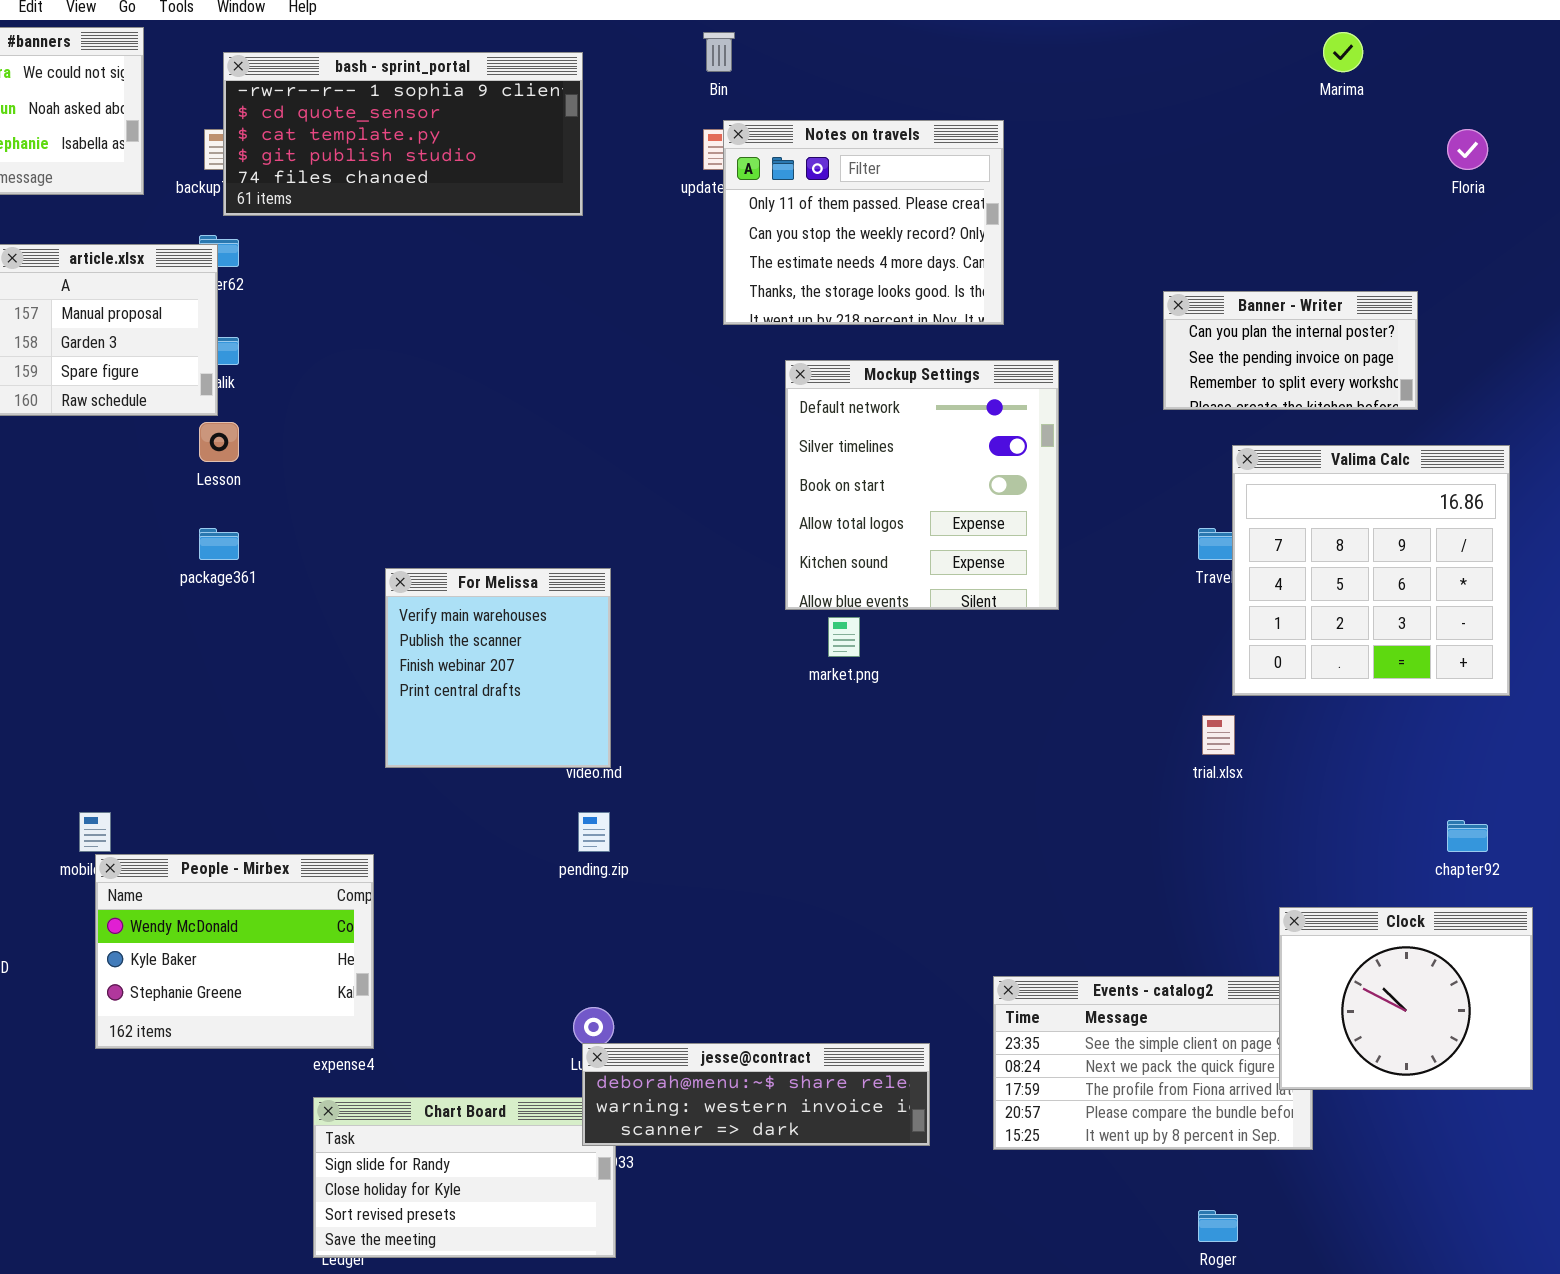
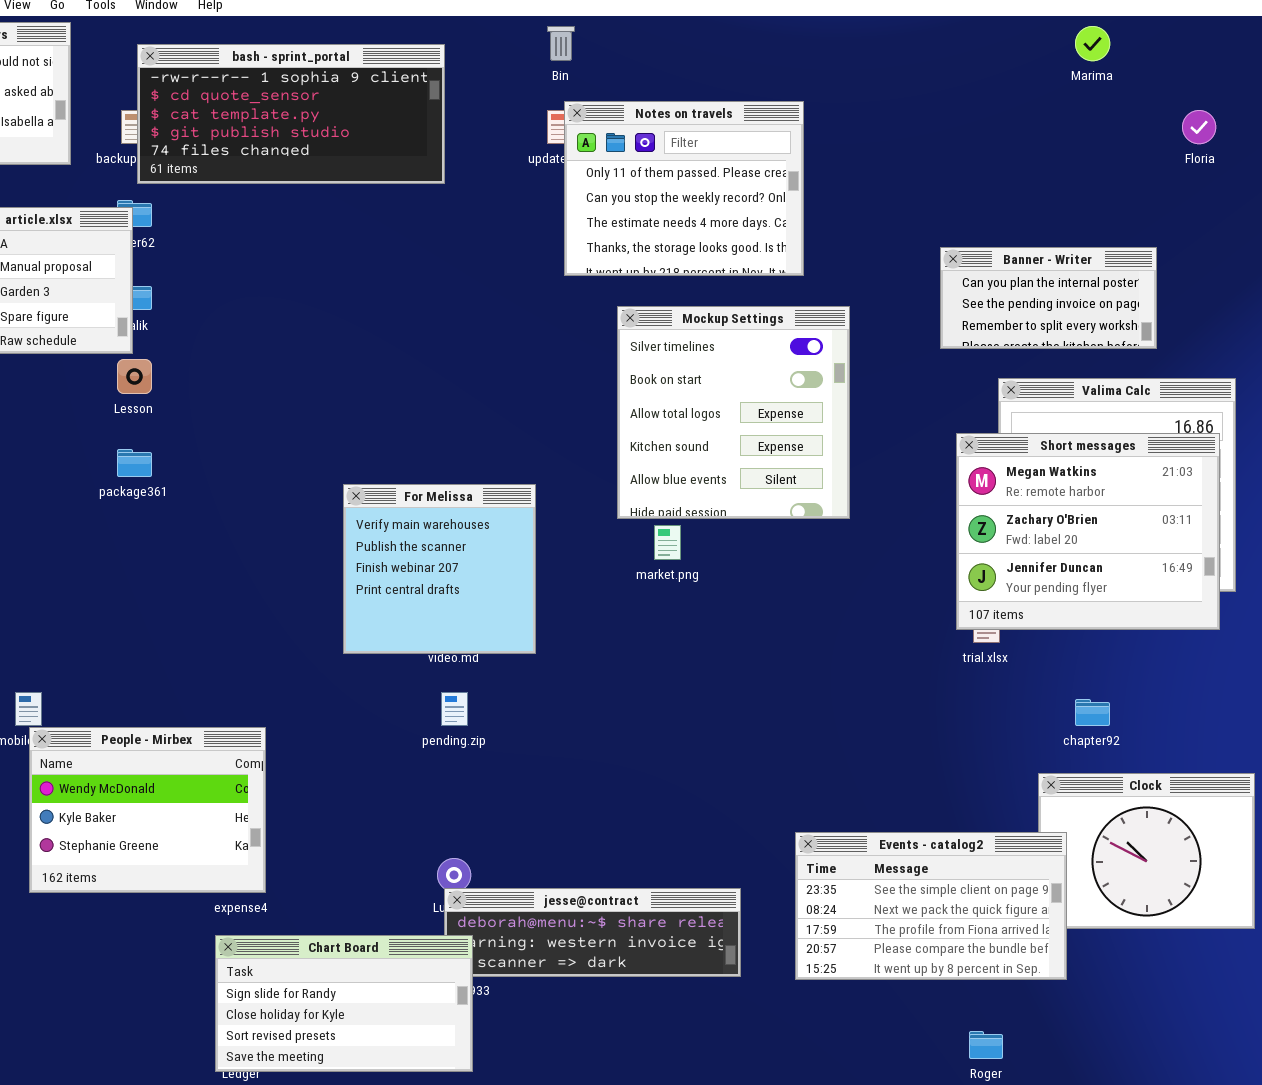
Mockup Settings: [785,360,1059,610] -> [617,306,850,519], scrolled down 1 row
Short messages: none -> [956,433,1220,630], opened
For Melissa: [385,568,611,768] -> [343,484,536,654], moved
chapter92: [1447,820,1488,852] -> [1075,699,1110,726], moved
Events - catalog2: [993,976,1313,1150] -> [795,832,1067,980], raised
Chart Board: [313,1097,616,1258] -> [215,935,473,1072], raised

